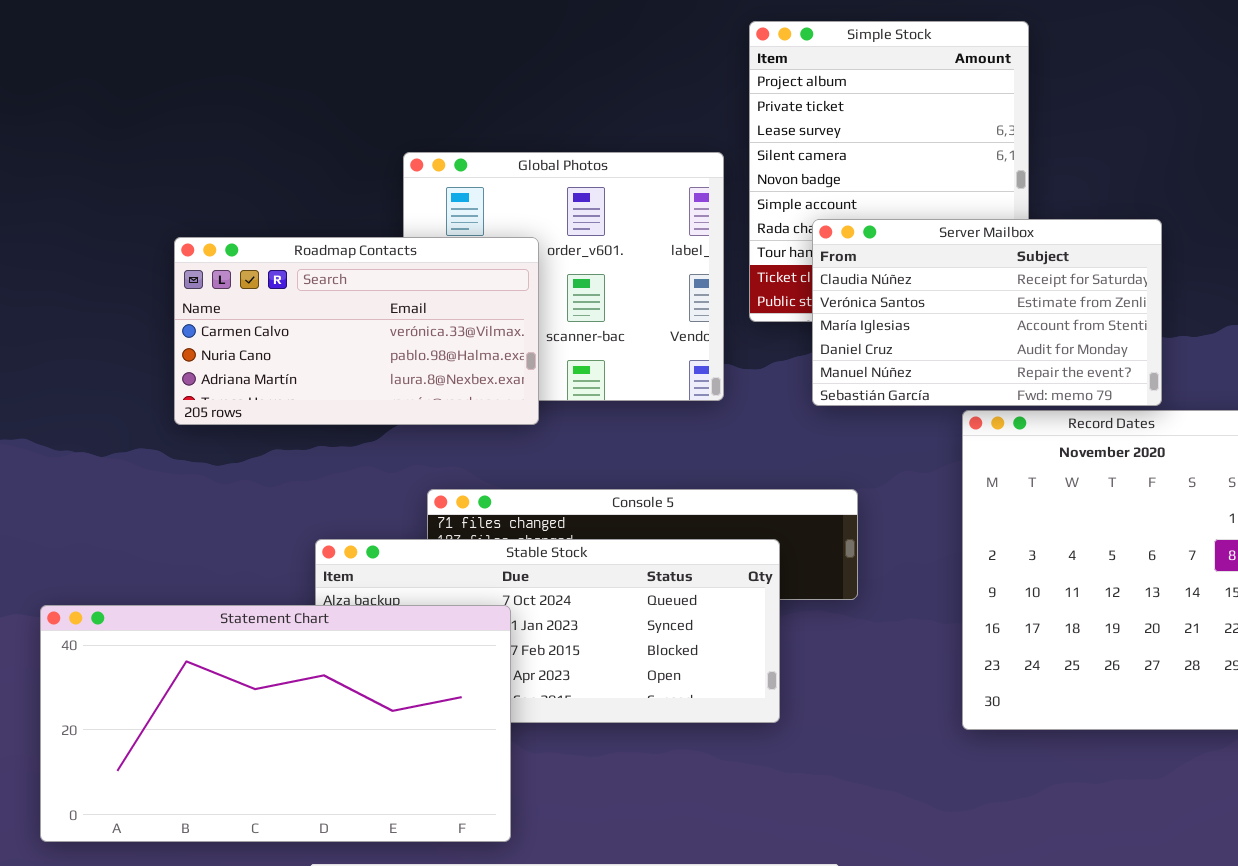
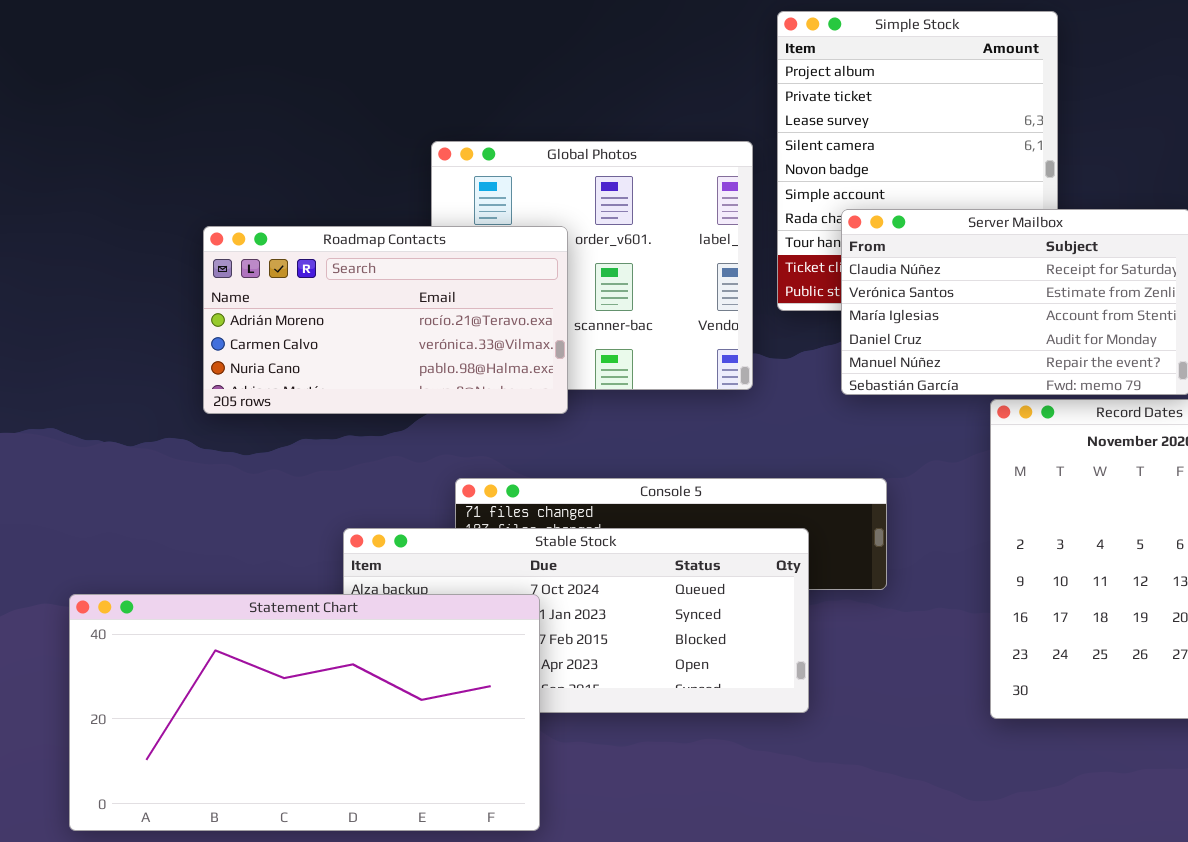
Roadmap Contacts: [174,237,539,425] -> [203,226,568,414], scrolled up 1 row

